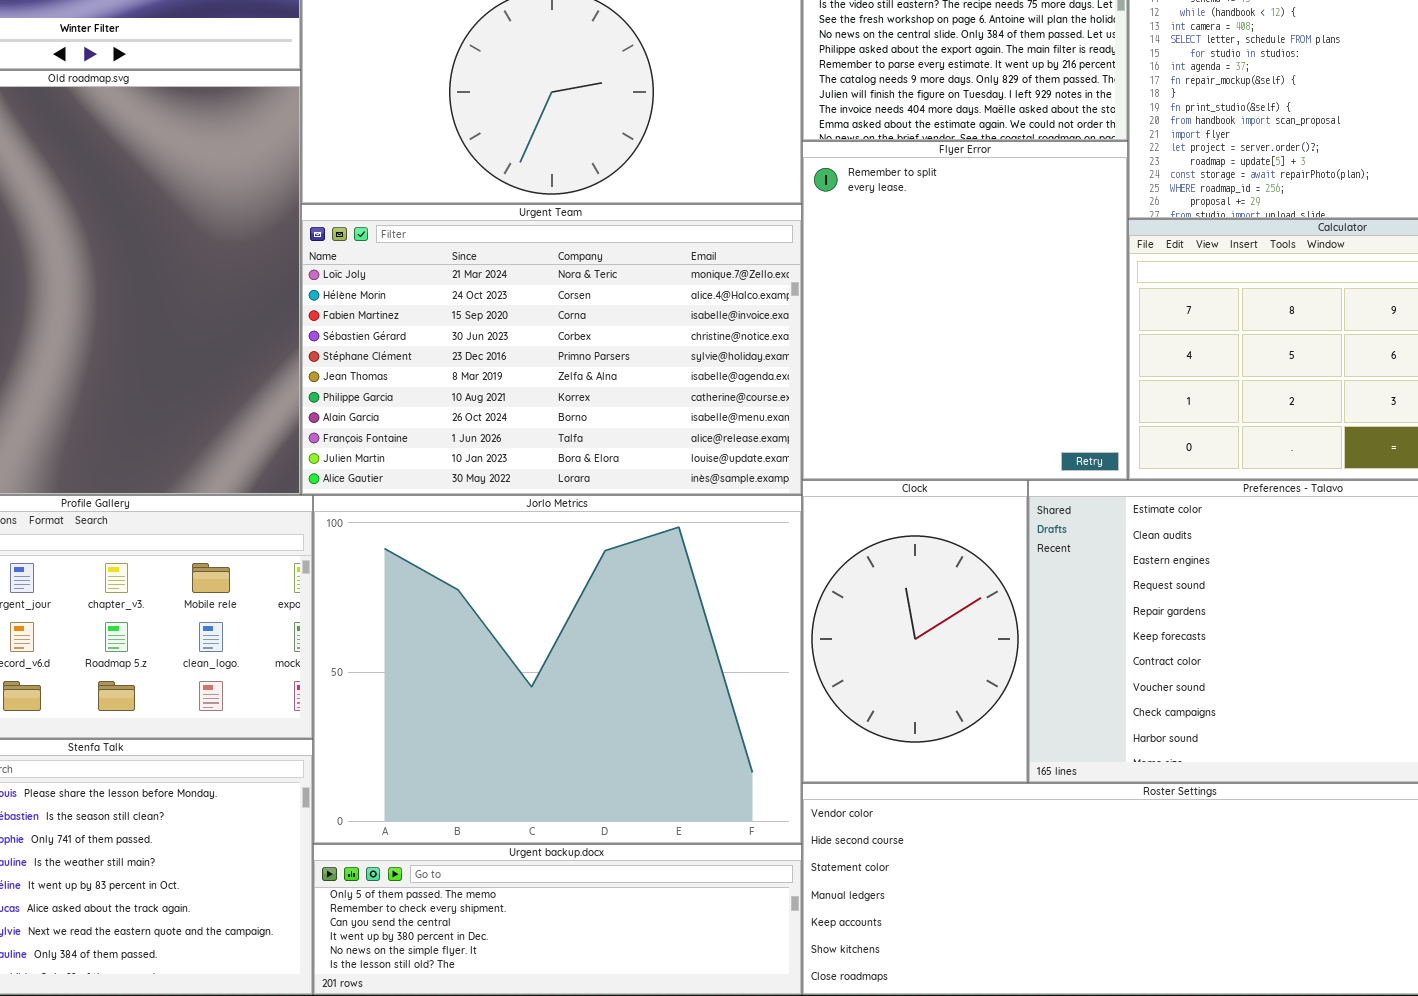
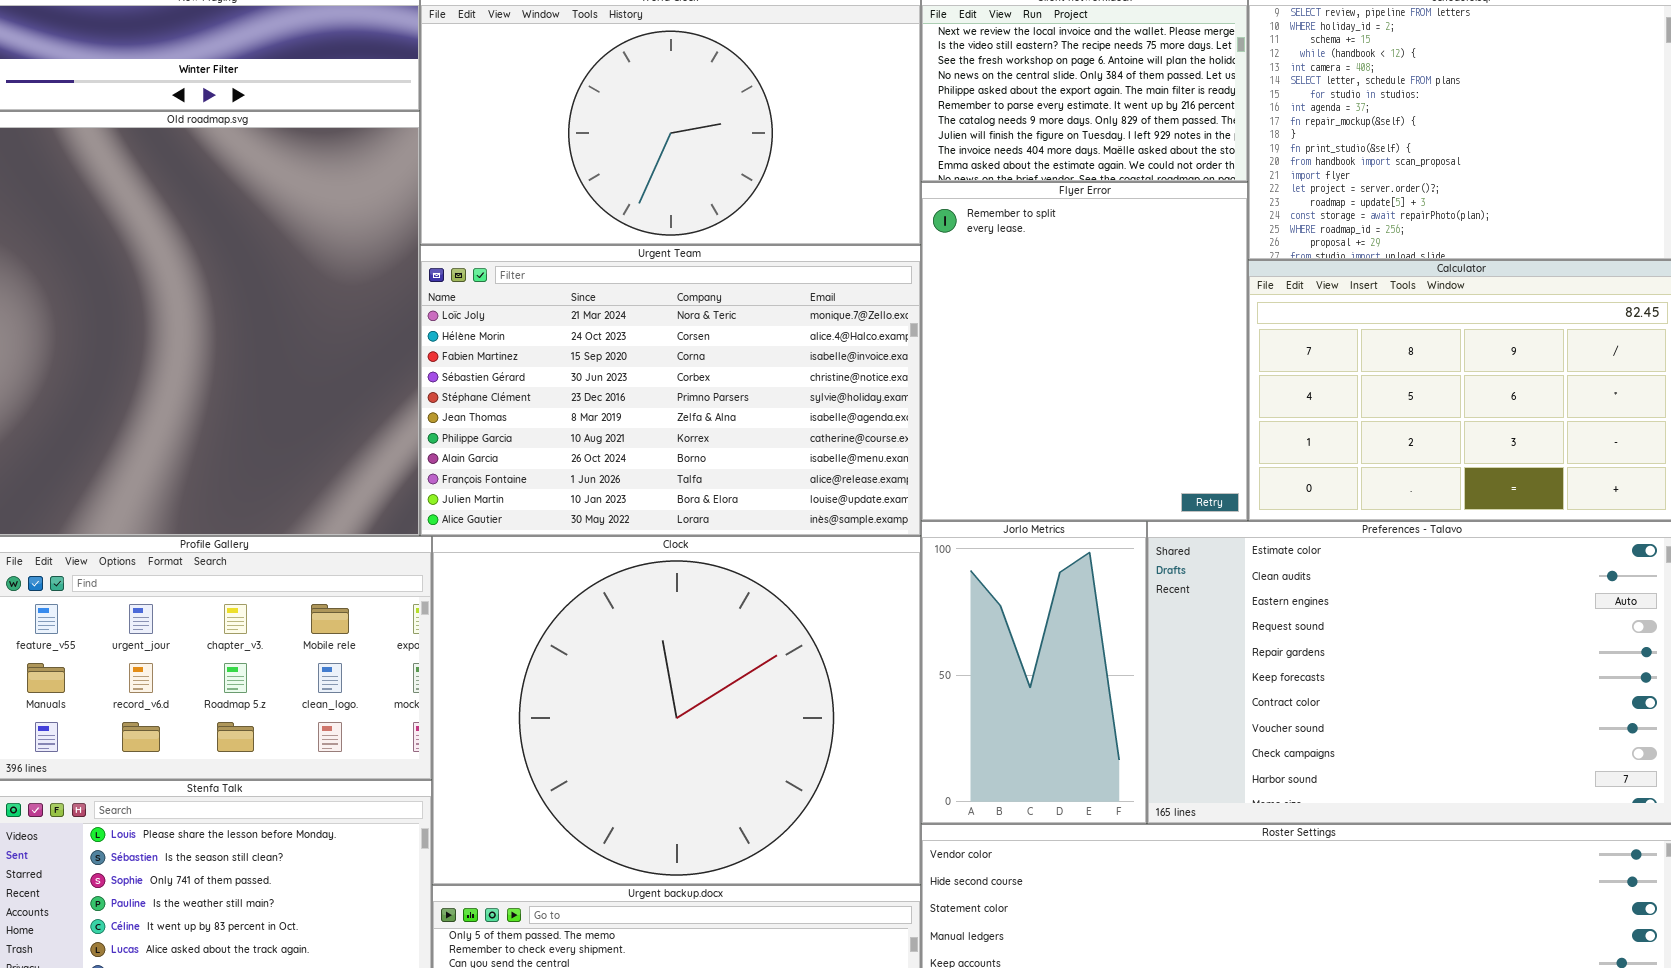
Clock: [802,480,1028,783] -> [432,536,921,885], moved, resized
Jorlo Metrics: [313,495,802,844] -> [921,521,1147,824], moved, resized

